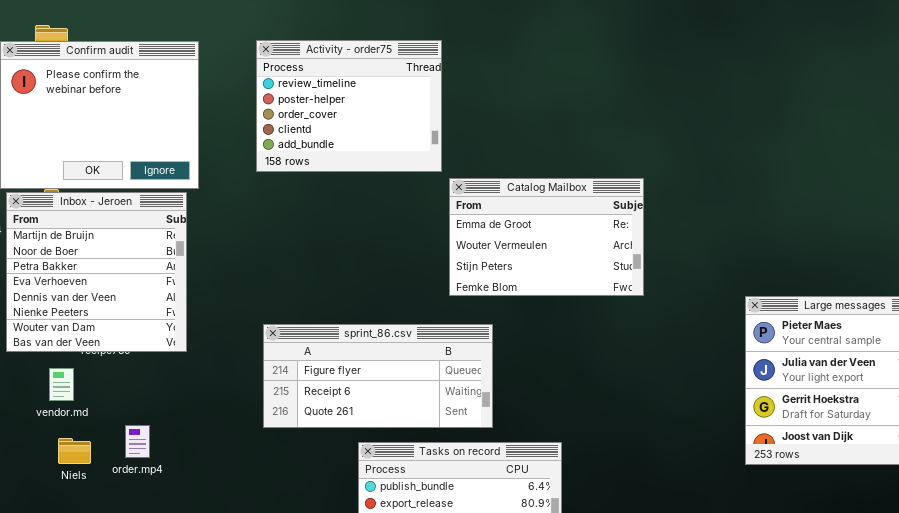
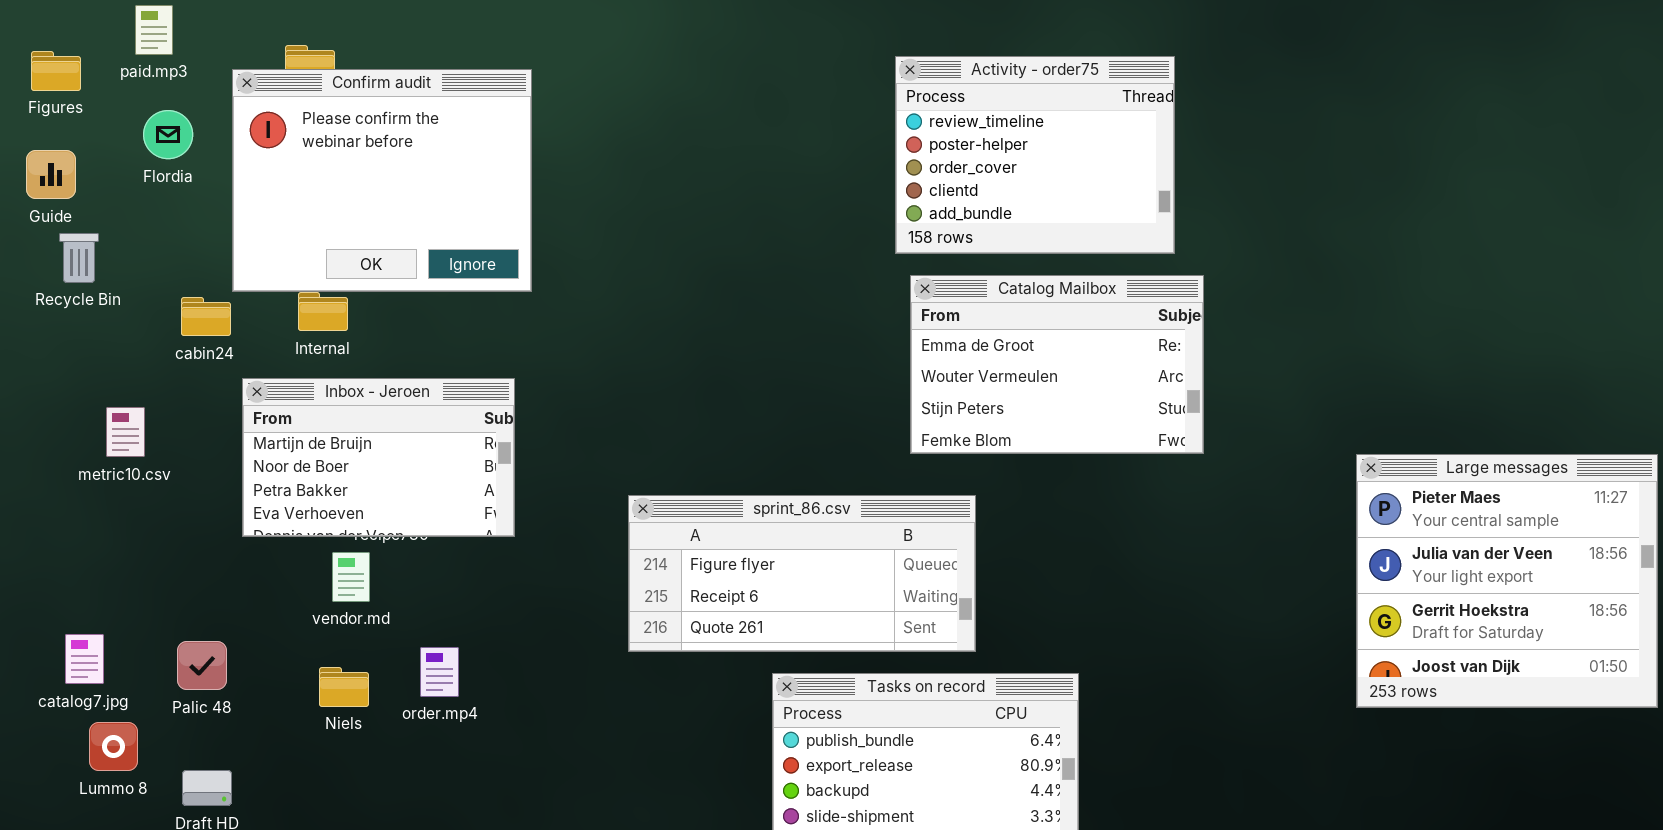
Activity - order75: [256,40,442,172] -> [895,56,1175,254], moved
Inbox - Jeroen: [6,192,187,352] -> [242,378,515,537], resized
vendor.md: [49,368,74,401] -> [332,552,370,602], moved

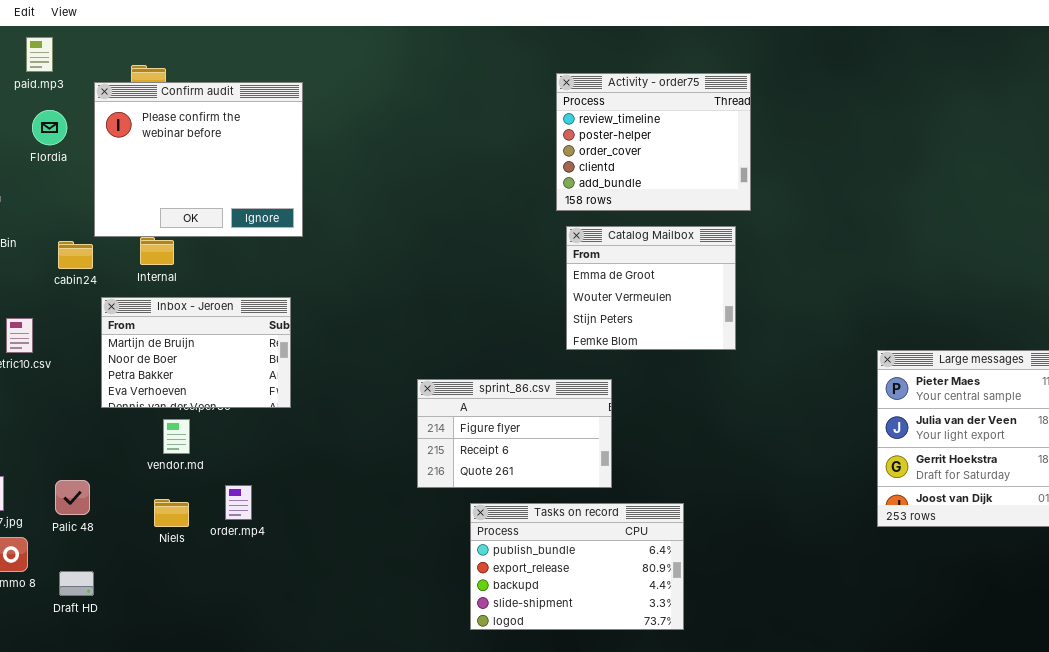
Catalog Mailbox: [910,275,1204,454] -> [566,226,736,350], resized
sprint_86.csv: [628,495,976,652] -> [417,379,612,488], resized

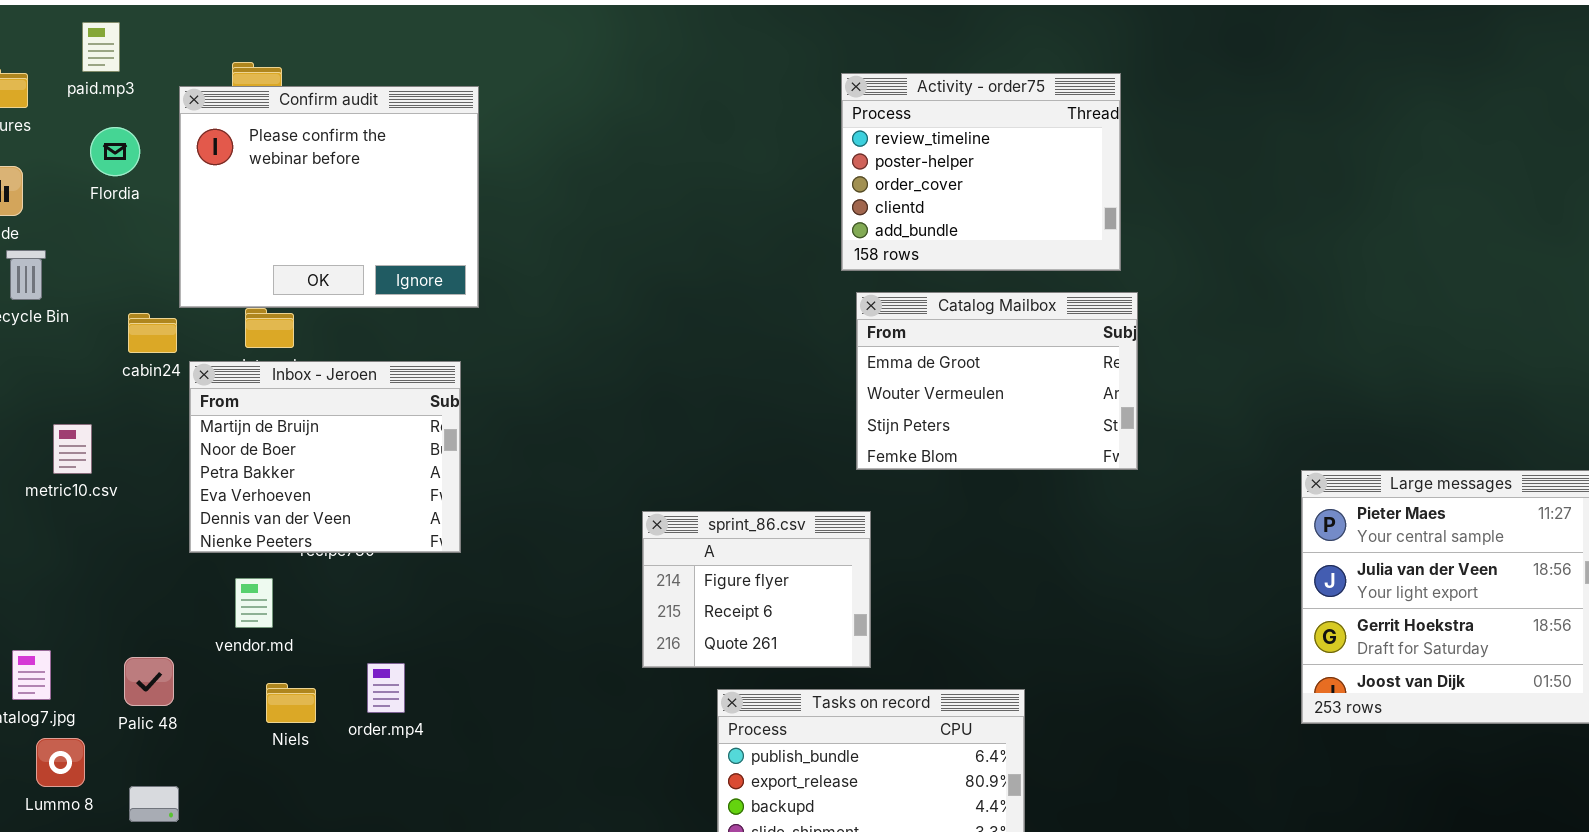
Catalog Mailbox: [566,226,736,350] -> [856,292,1138,470], resized
Inbox - Jeroen: [101,297,291,408] -> [189,361,461,553], resized
sprint_86.csv: [417,379,612,488] -> [642,511,871,668], resized
vendor.md: [163,419,190,454] -> [235,578,273,628], moved

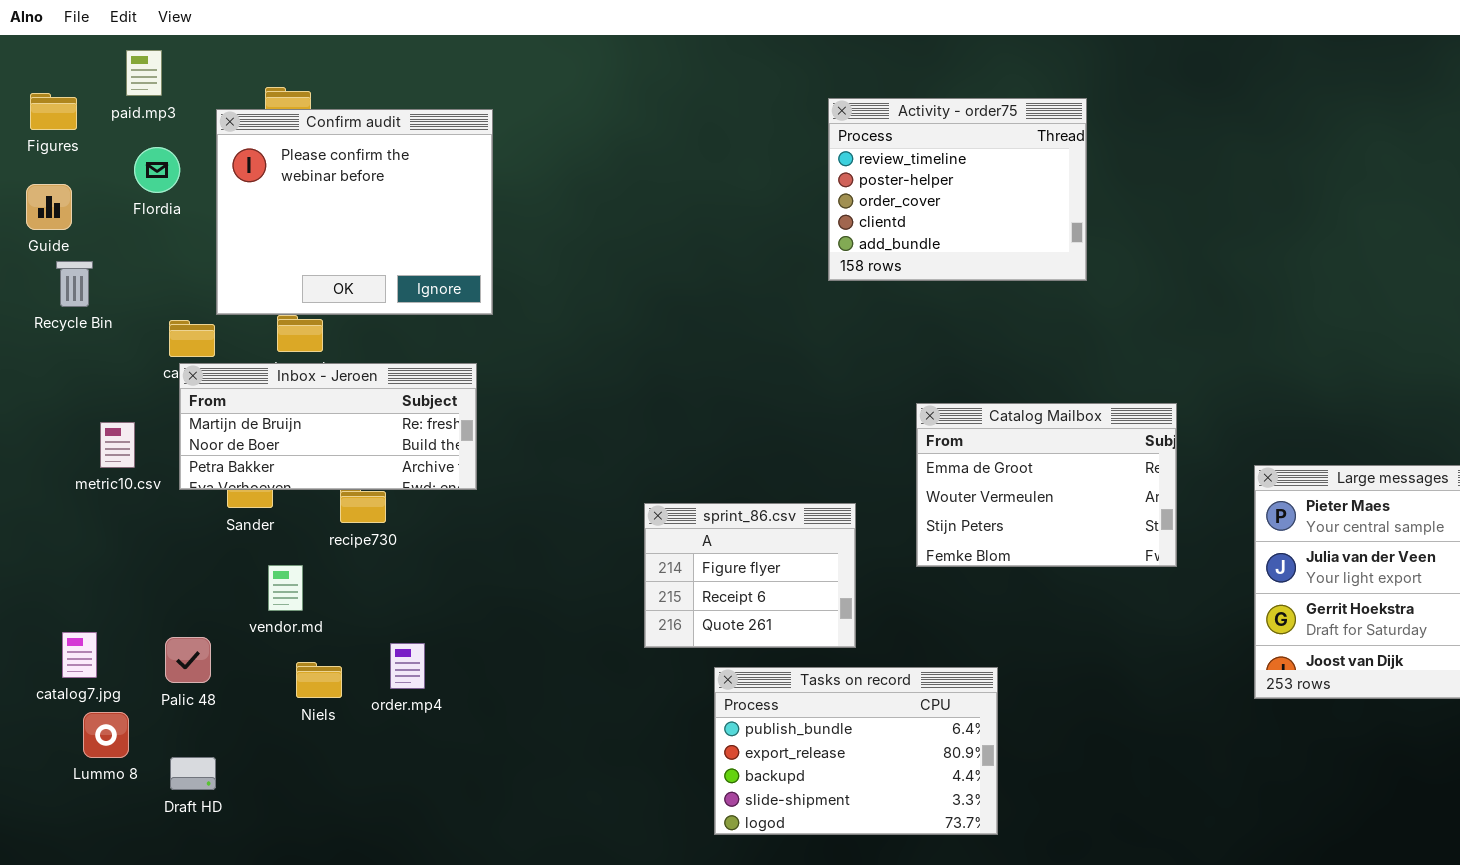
Catalog Mailbox: [856,292,1138,470] -> [916,403,1177,567], moved
Inbox - Jeroen: [189,361,461,553] -> [179,363,477,490], resized

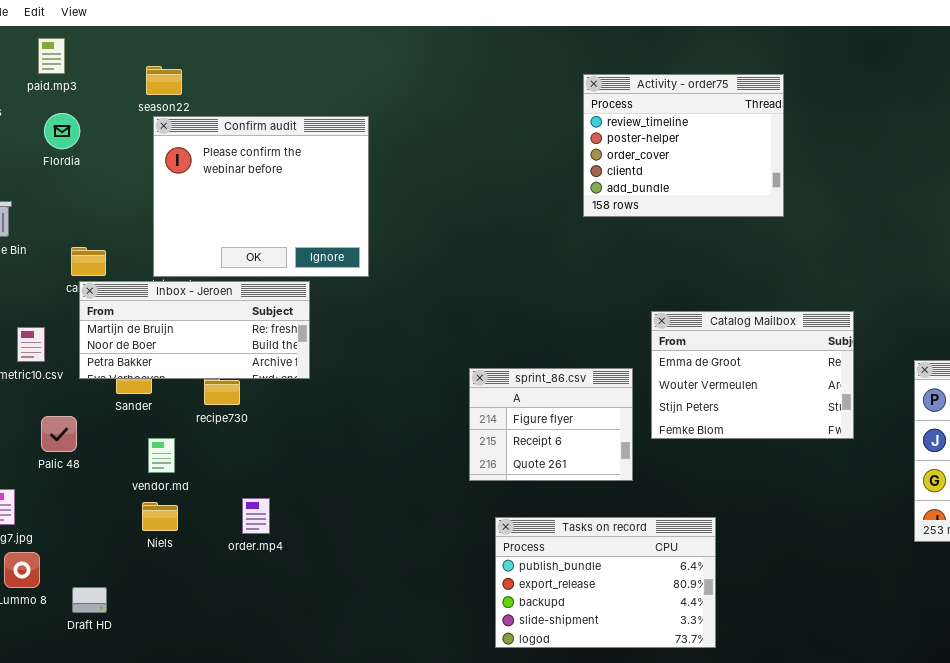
Confirm audit: [216,109,493,315] -> [153,116,369,277], moved
sprint_86.csv: [644,503,856,648] -> [469,368,633,481], moved
Palic 48: [165,637,211,683] -> [41,416,77,452], moved
Niels: [296,662,342,698] -> [142,502,178,531], moved

